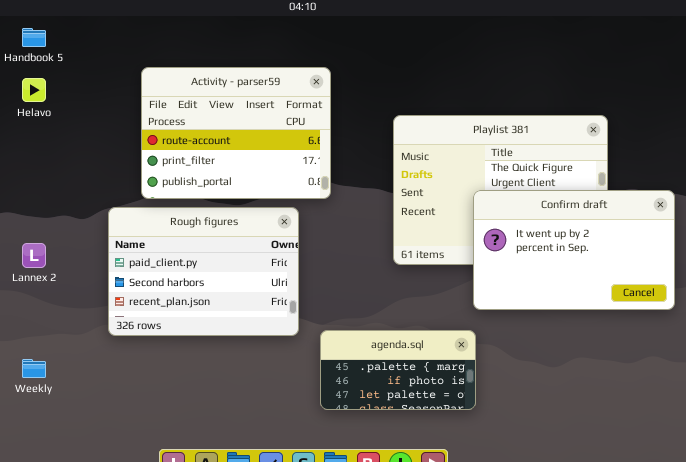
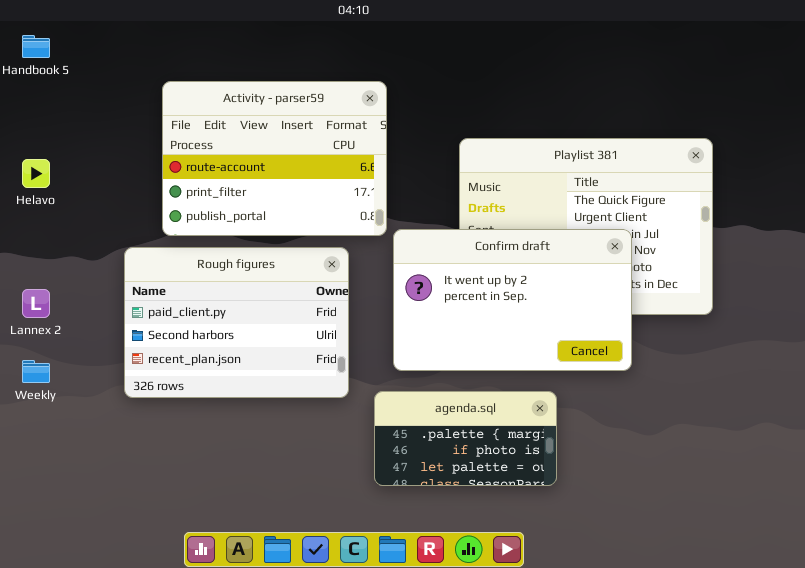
Helavo: [22,78,46,102] -> [22,159,50,188], moved
Confirm draft: [473,190,675,310] -> [393,229,632,371], moved
Weekly: [22,359,46,378] -> [22,360,50,383], moved

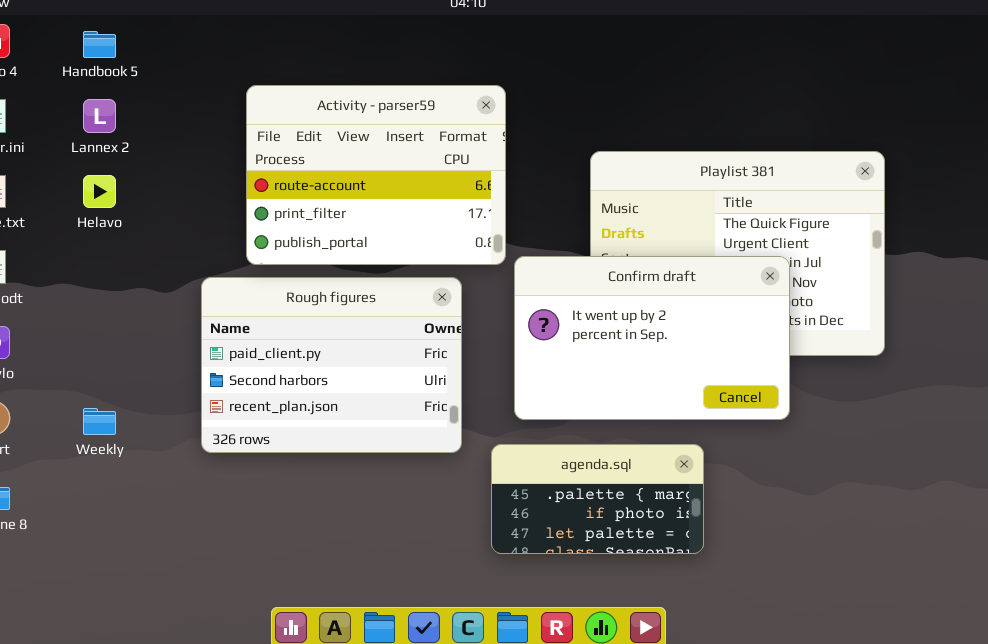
Lannex 2: [22,289,50,318] -> [83,99,116,133], moved

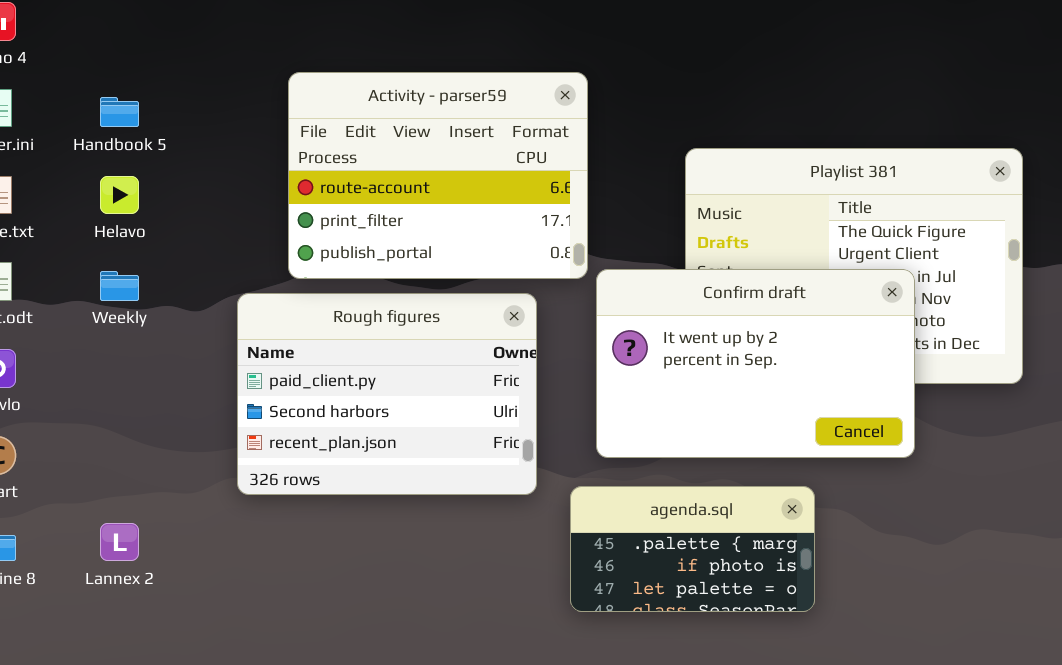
Handbook 5: [83,31,116,58] -> [100,97,139,127], moved
Lannex 2: [83,99,116,133] -> [100,523,139,561], moved
Weekly: [83,408,116,435] -> [100,271,139,301], moved

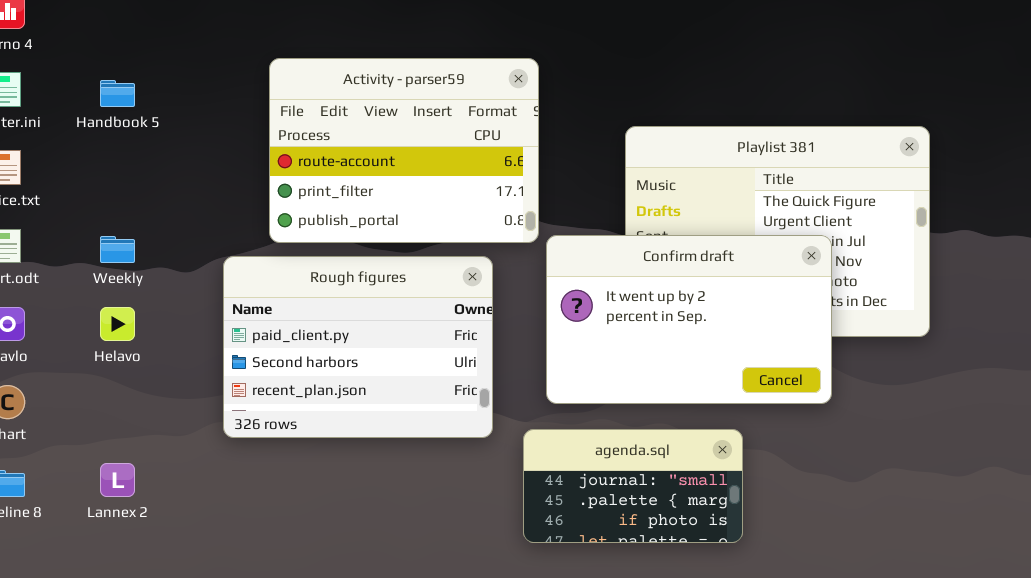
Helavo: [100,176,139,214] -> [100,307,135,341], moved
agenda.sql: [570,486,815,612] -> [523,429,743,543], scrolled up 1 row

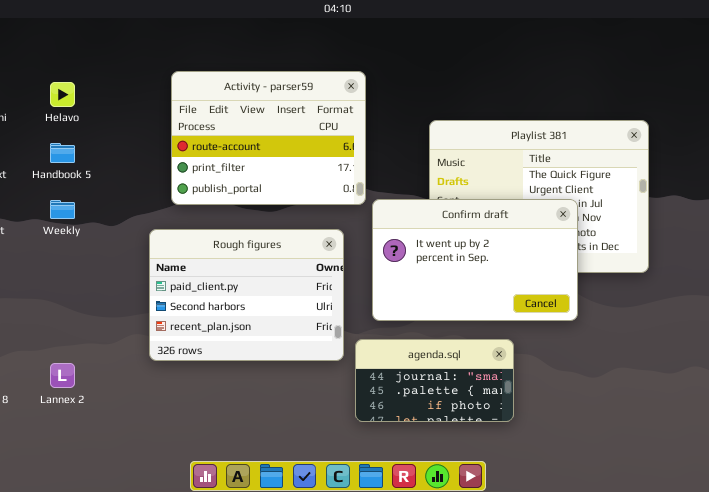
Handbook 5: [100,80,135,107] -> [50,143,75,163], moved
Rough figures: [223,256,493,438] -> [149,229,344,361], moved
Helavo: [100,307,135,341] -> [50,82,75,107], moved

